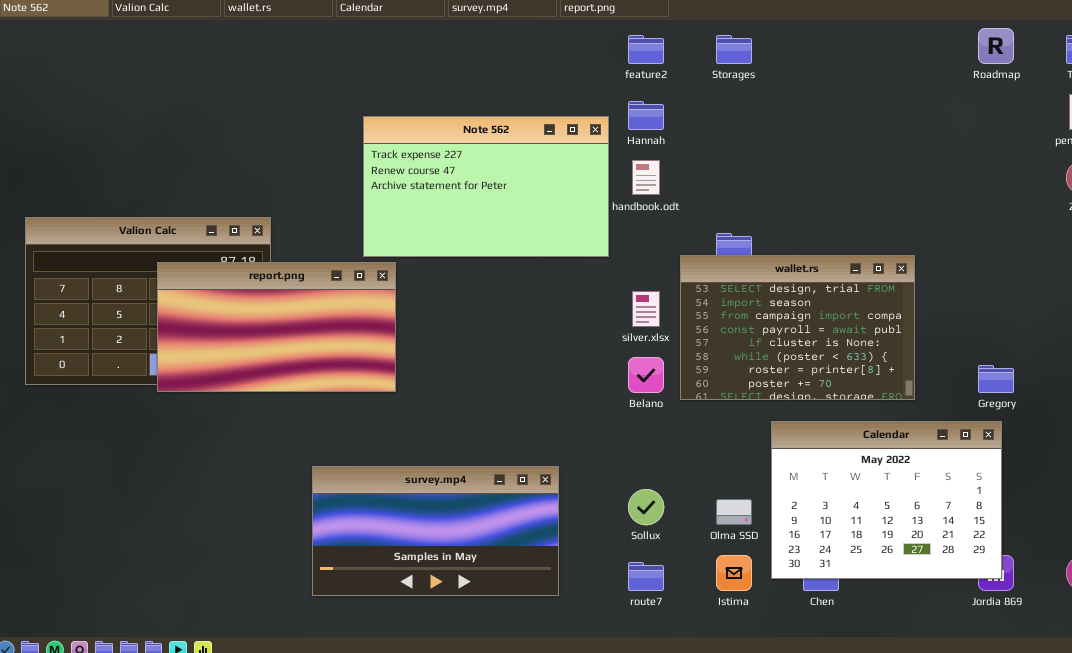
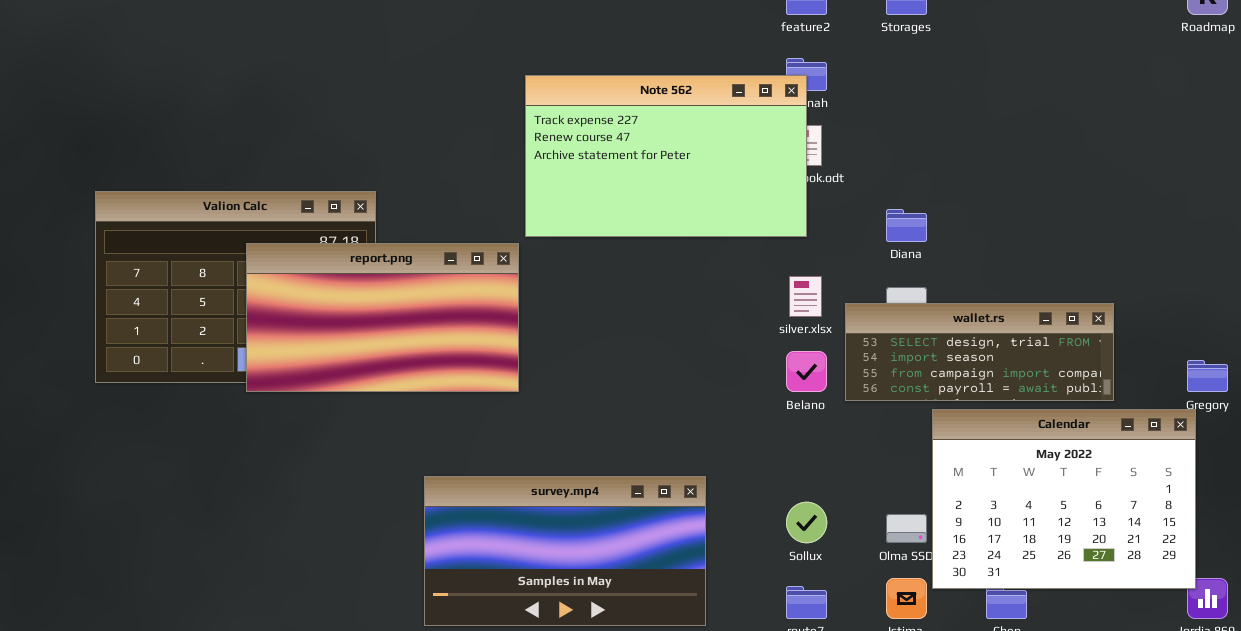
Note 562: [363,116,609,257] -> [525,75,807,237], moved
wallet.rs: [680,255,915,400] -> [845,303,1114,401], resized
Calendar: [771,421,1002,579] -> [932,409,1196,589], moved

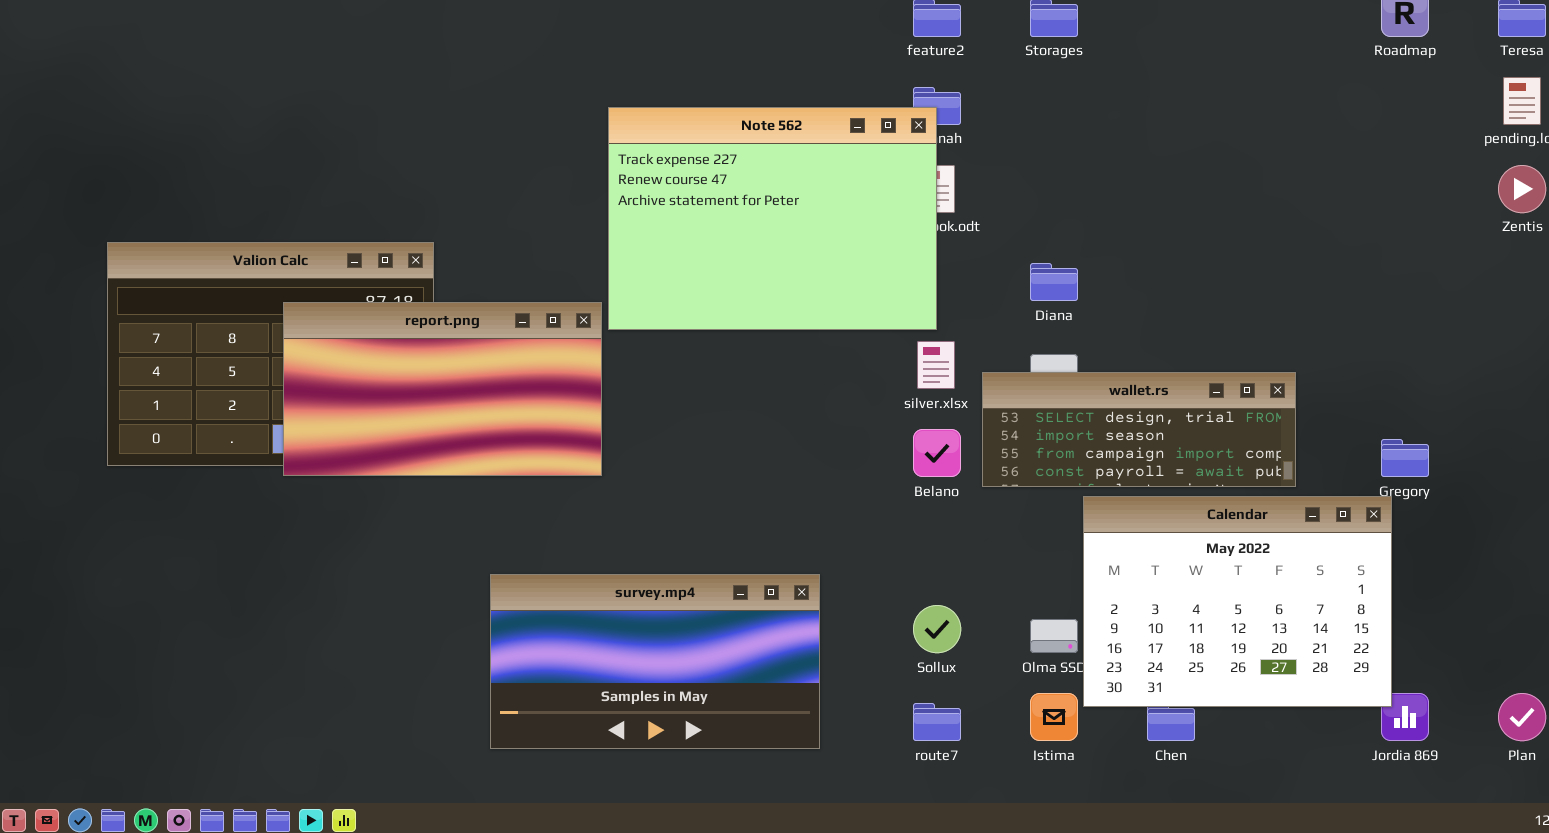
Note 562: [525,75,807,237] -> [608,107,937,330], resized

